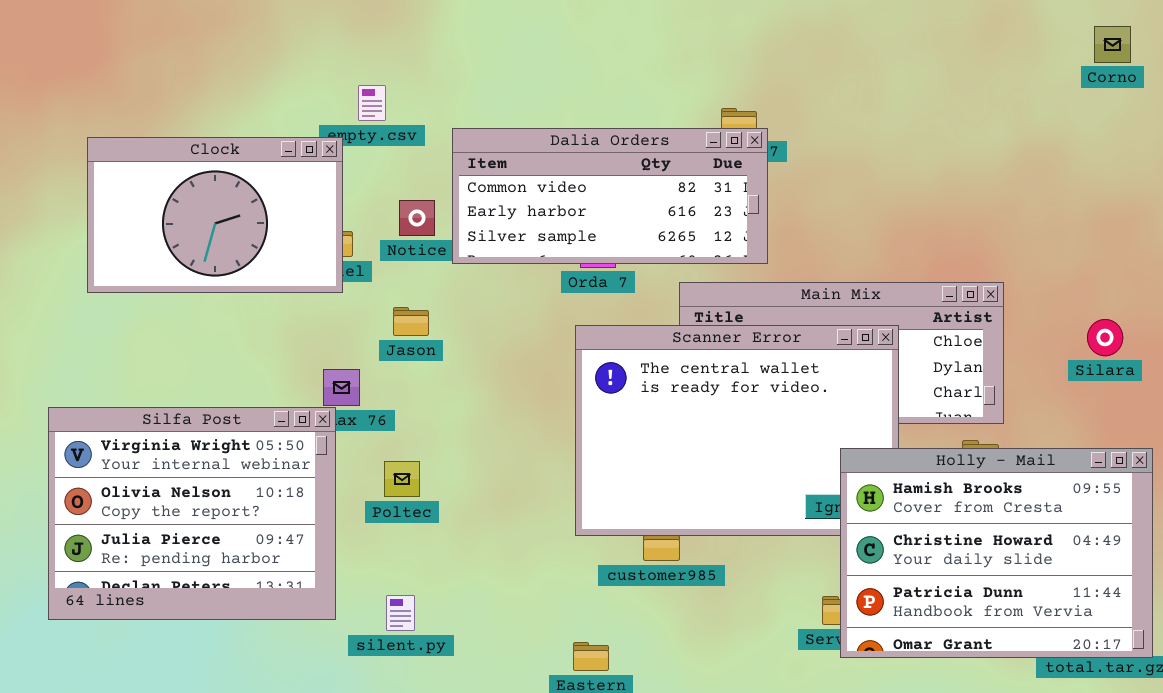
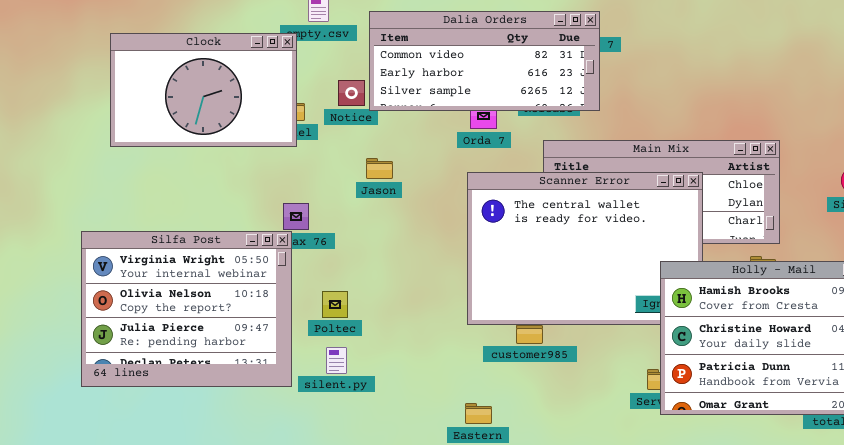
Dalia Orders: [452,128,768,264] -> [369,11,600,111], moved
Jason: [393,307,429,336] -> [366,158,393,179], moved
Poltec: [384,461,420,497] -> [322,291,348,318], moved
silent.py: [386,595,415,631] -> [326,347,347,374], moved

